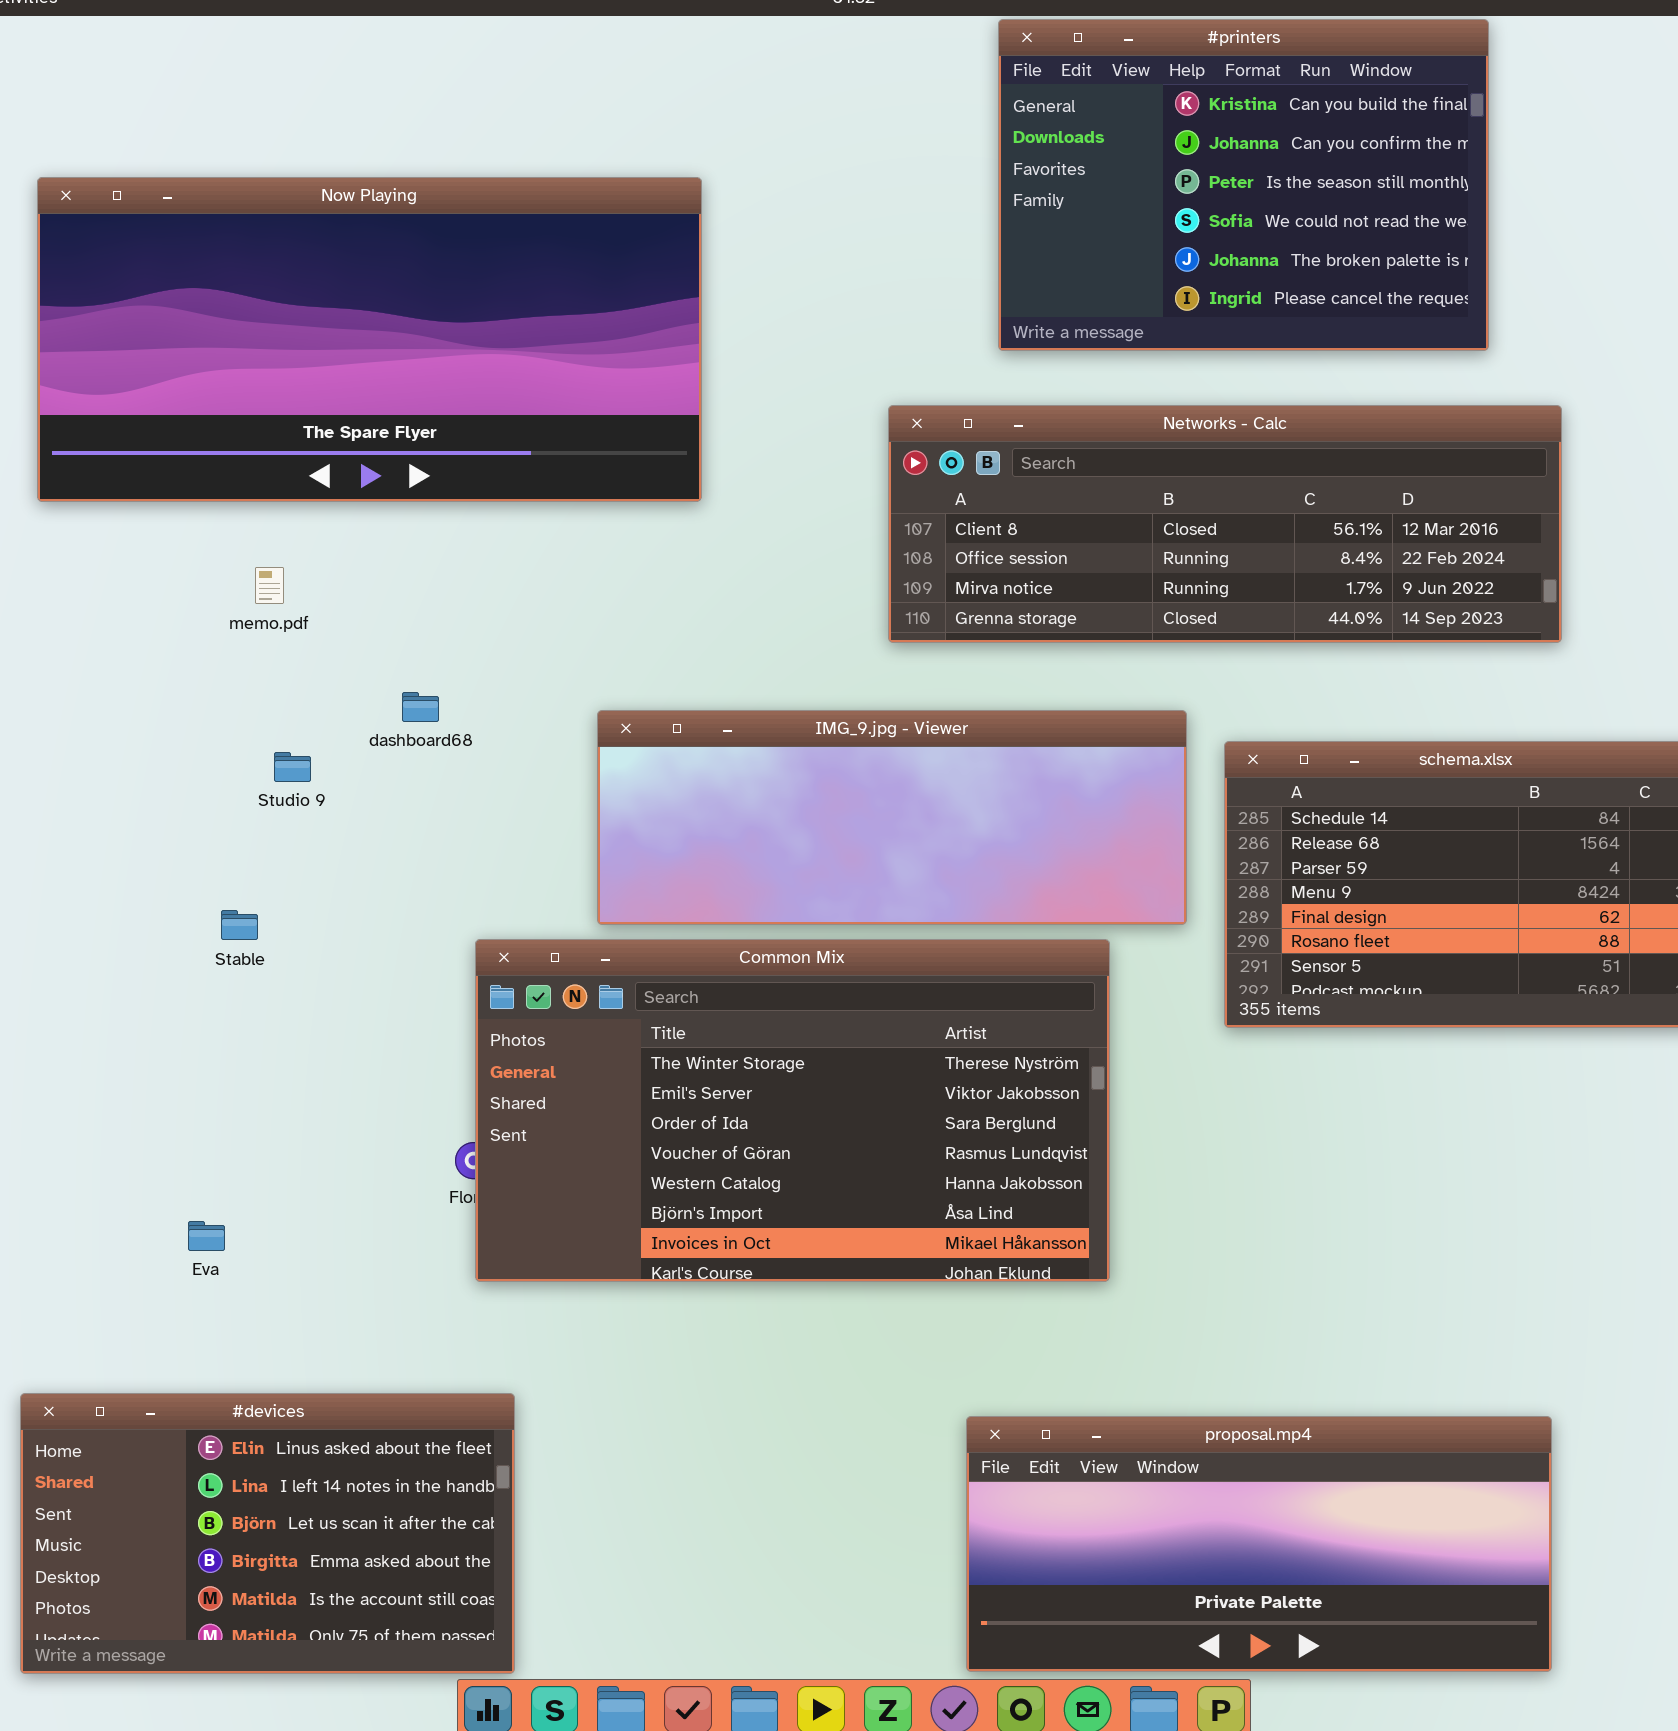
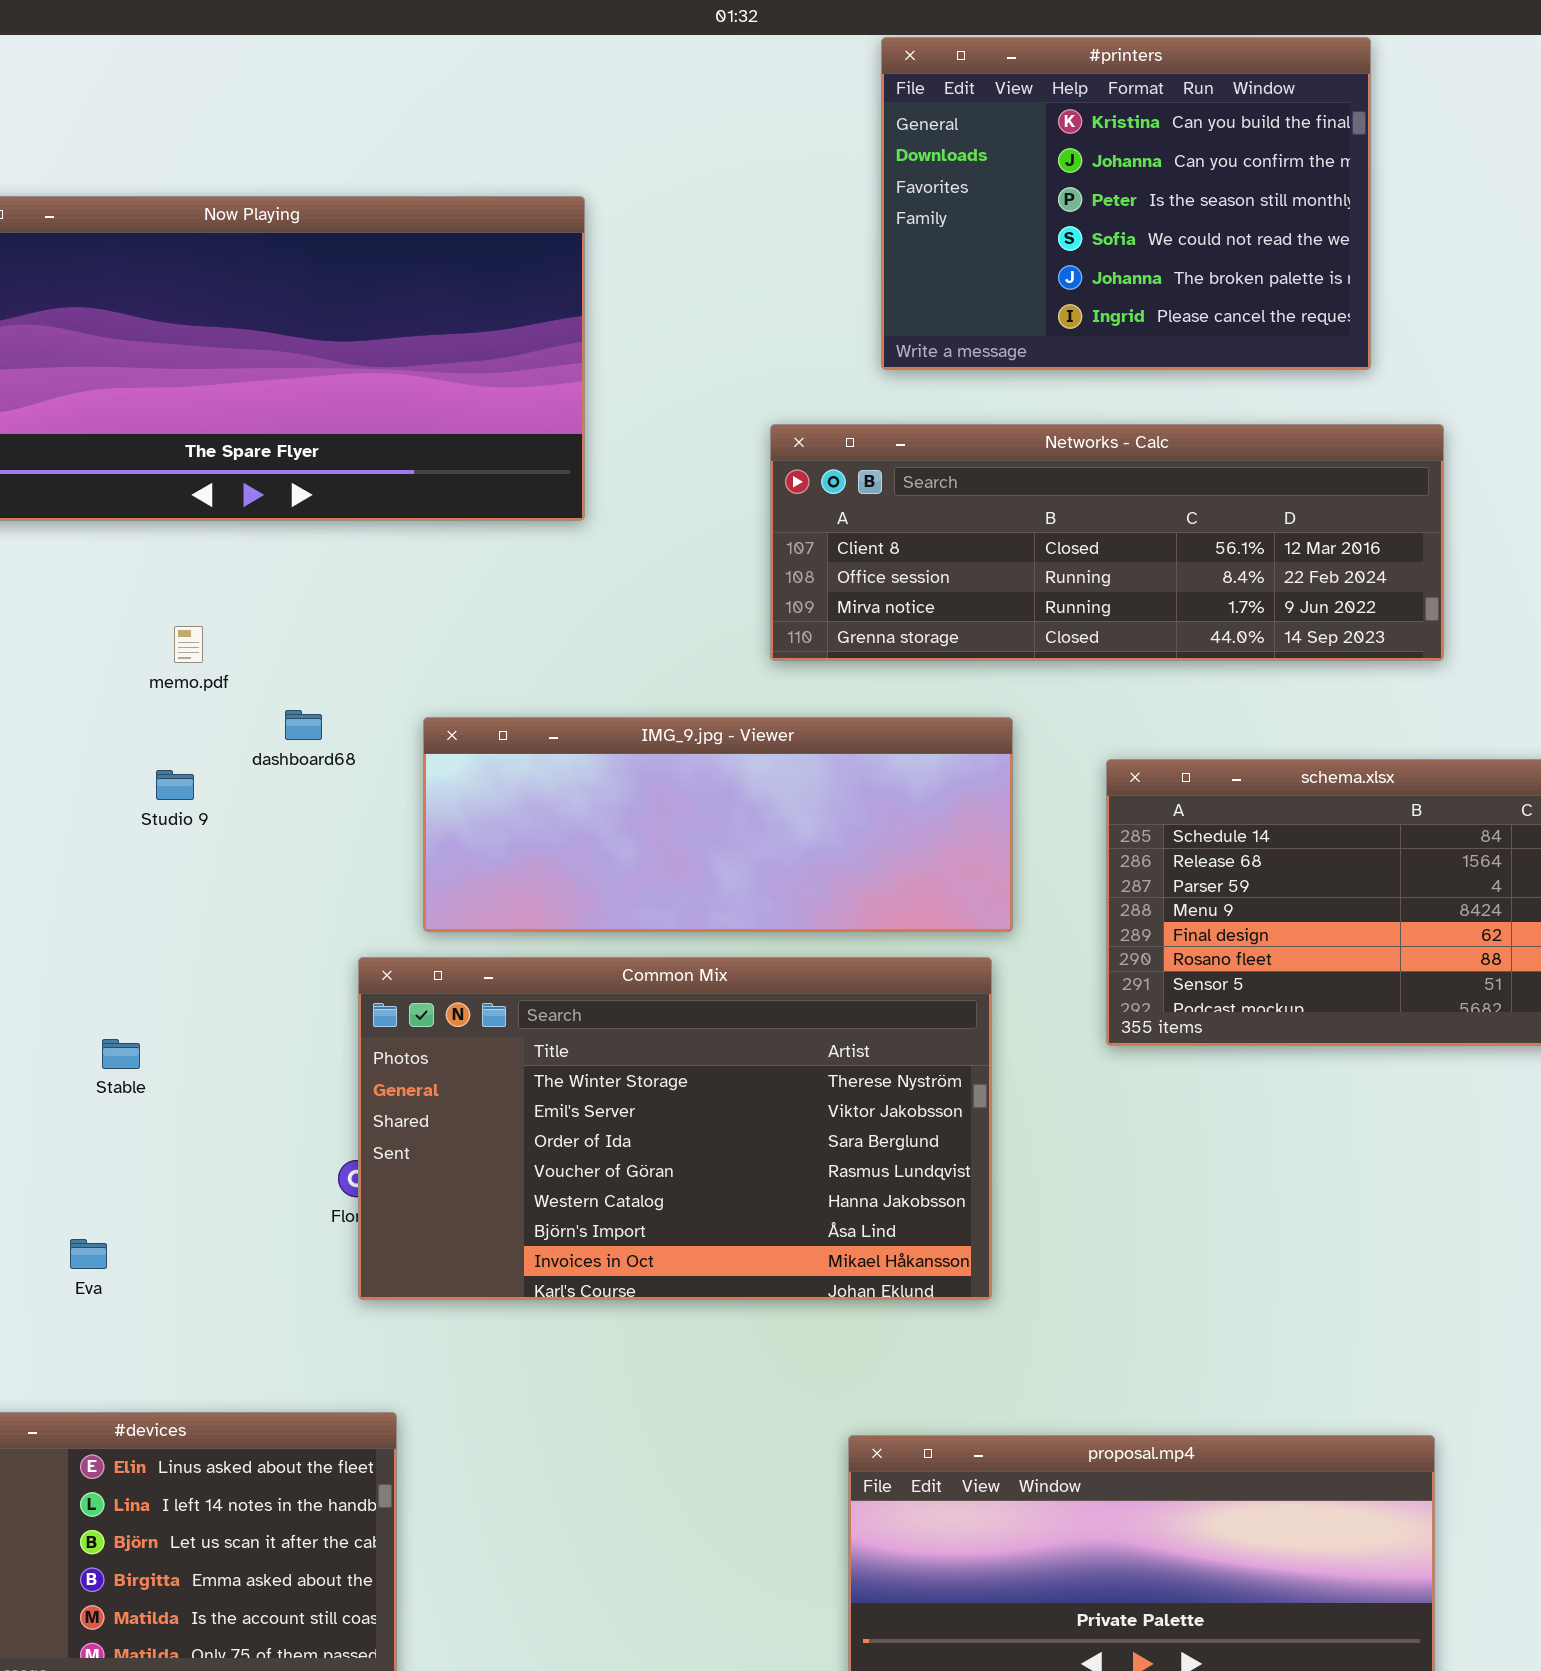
memo.pdf: [255,567,284,604] -> [174,626,203,663], moved
IMG_9.jpg - Viewer: [597,710,1187,925] -> [423,717,1013,932], moved
Stable: [221,910,258,940] -> [102,1039,140,1069], moved

